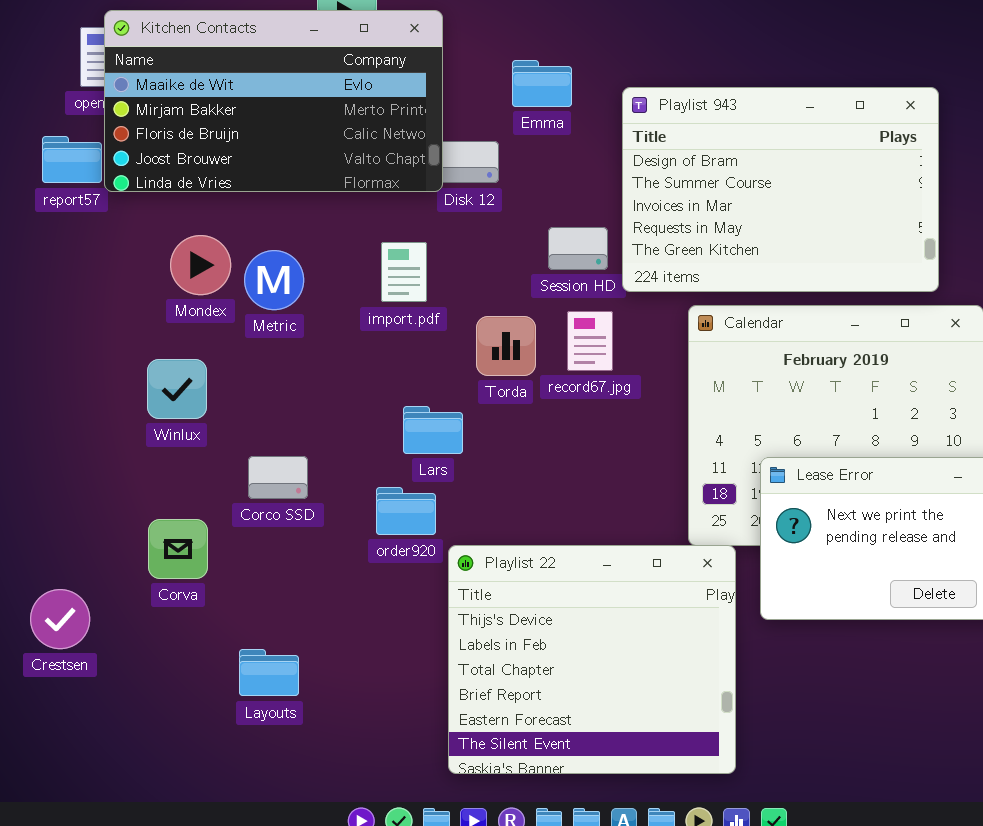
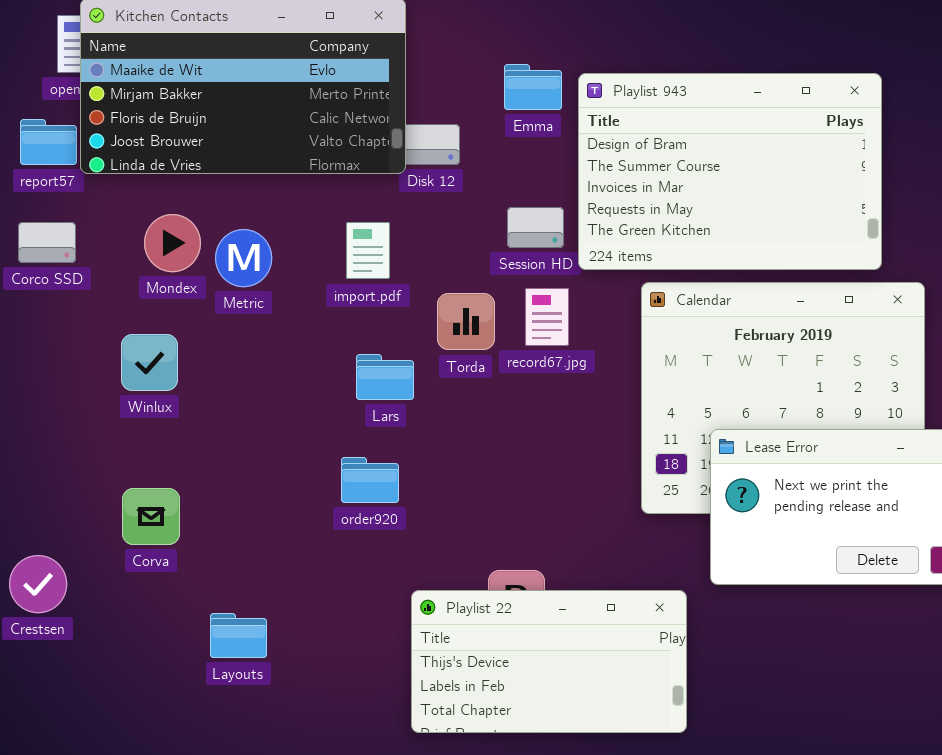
Emma: [512,60,572,107] -> [504,64,562,110], moved
Lars: [403,406,463,454] -> [356,354,414,400], moved
Corco SSD: [248,456,308,499] -> [18,222,76,263], moved
Playlist 22: [448,545,736,774] -> [411,590,687,733], resized

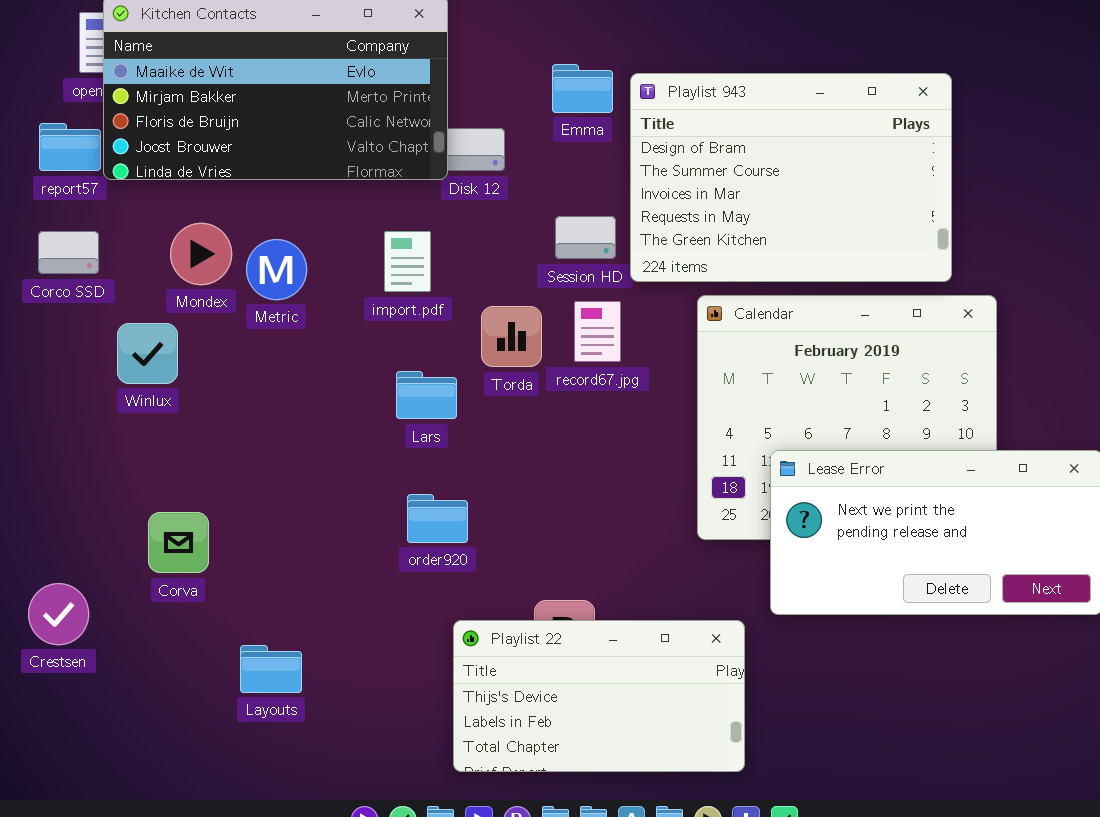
Winlux: [121,334,178,391] -> [117,323,178,384], moved
order920: [341,457,399,503] -> [407,494,468,543], moved

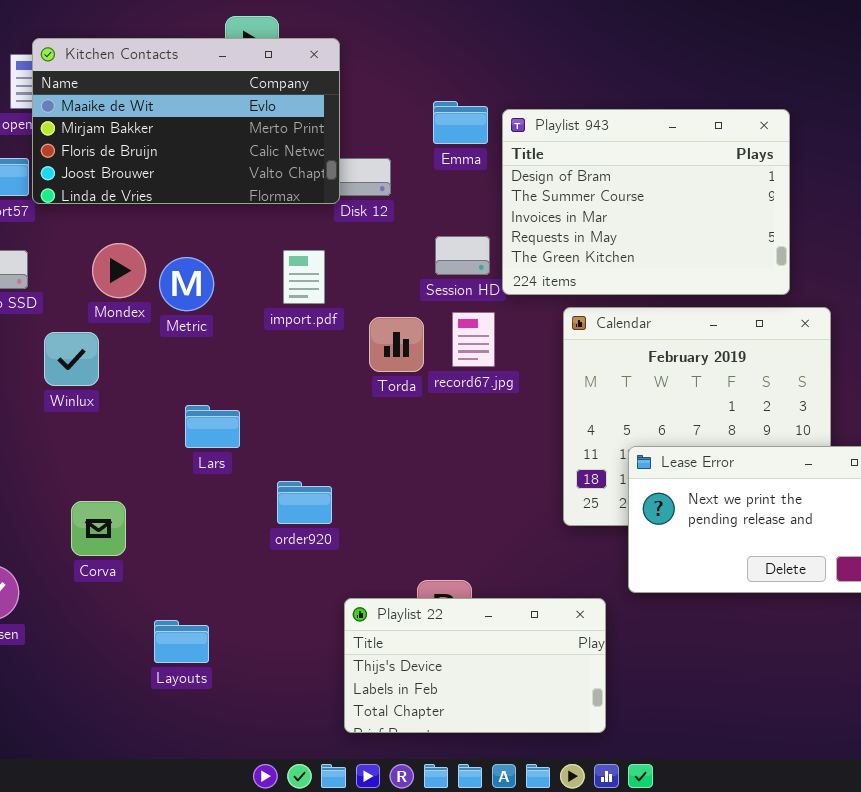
Lars: [396,371,457,419] -> [185,405,240,448], moved
order920: [407,494,468,543] -> [277,481,332,524], moved

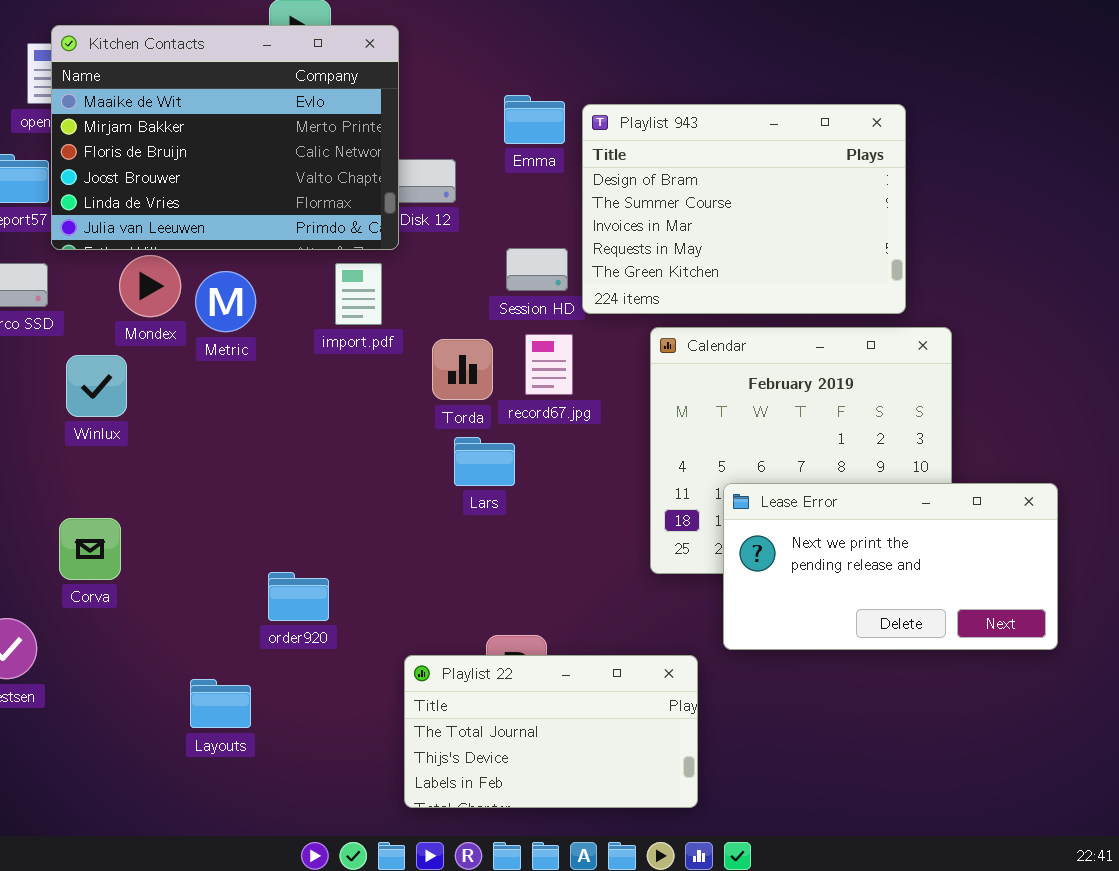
Kitchen Contacts: [32,38,340,204] -> [51,25,399,250], resized
Lars: [185,405,240,448] -> [454,437,515,486], moved
order920: [277,481,332,524] -> [268,572,329,621], moved
Corva: [71,501,126,556] -> [59,518,121,580], moved
Playlist 22: [344,598,606,733] -> [404,655,698,808], scrolled up 1 row

